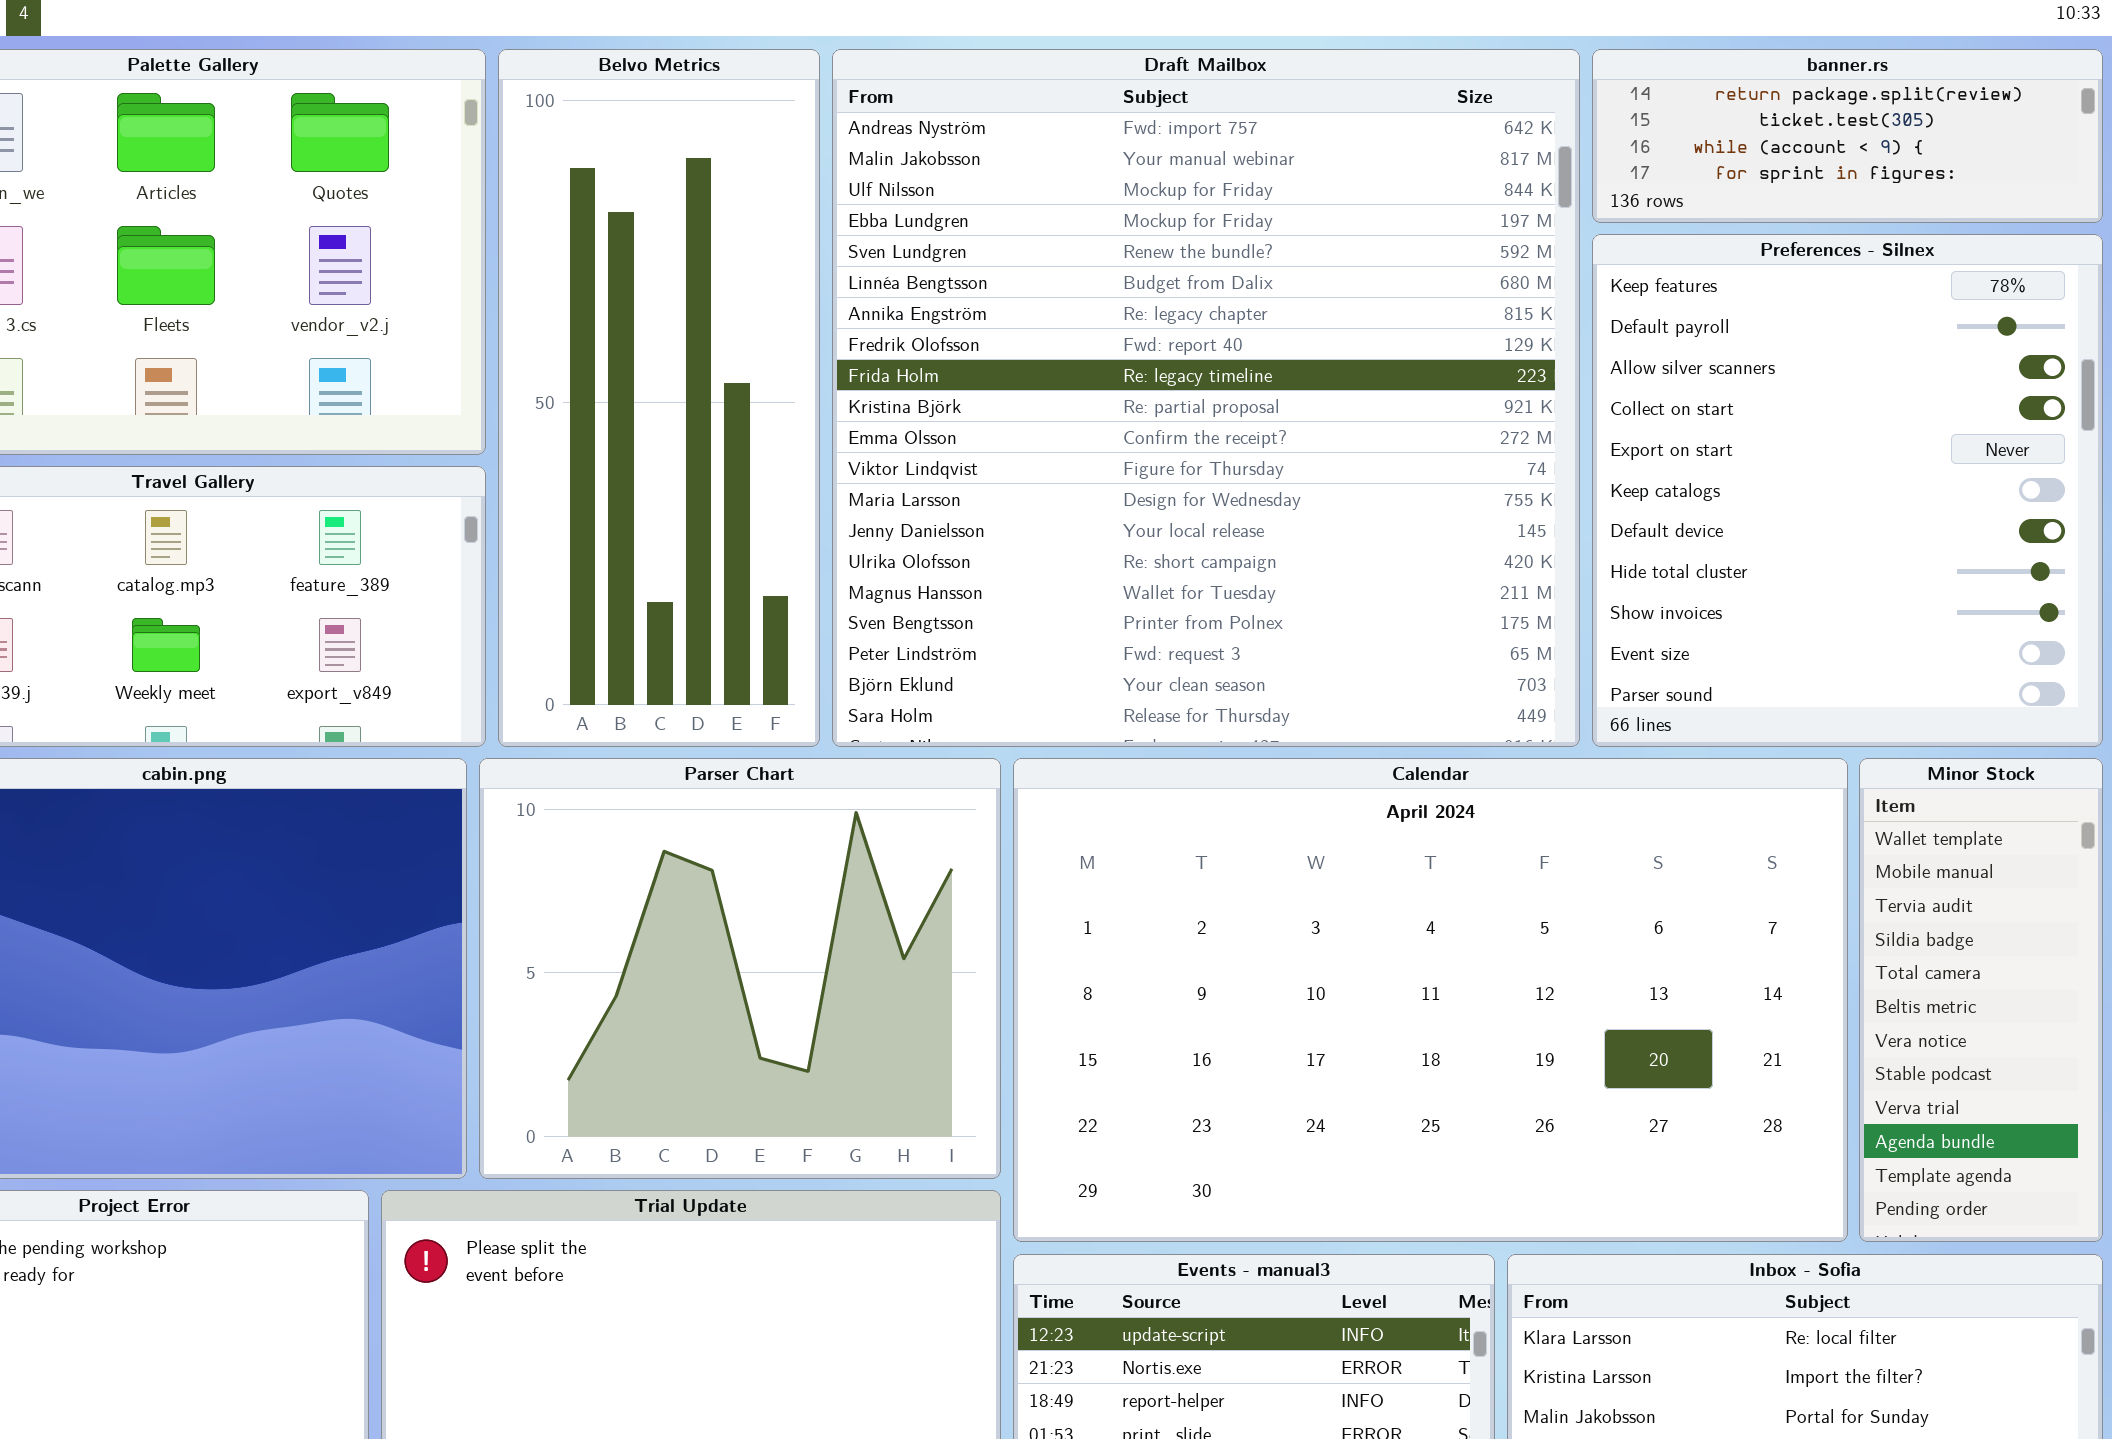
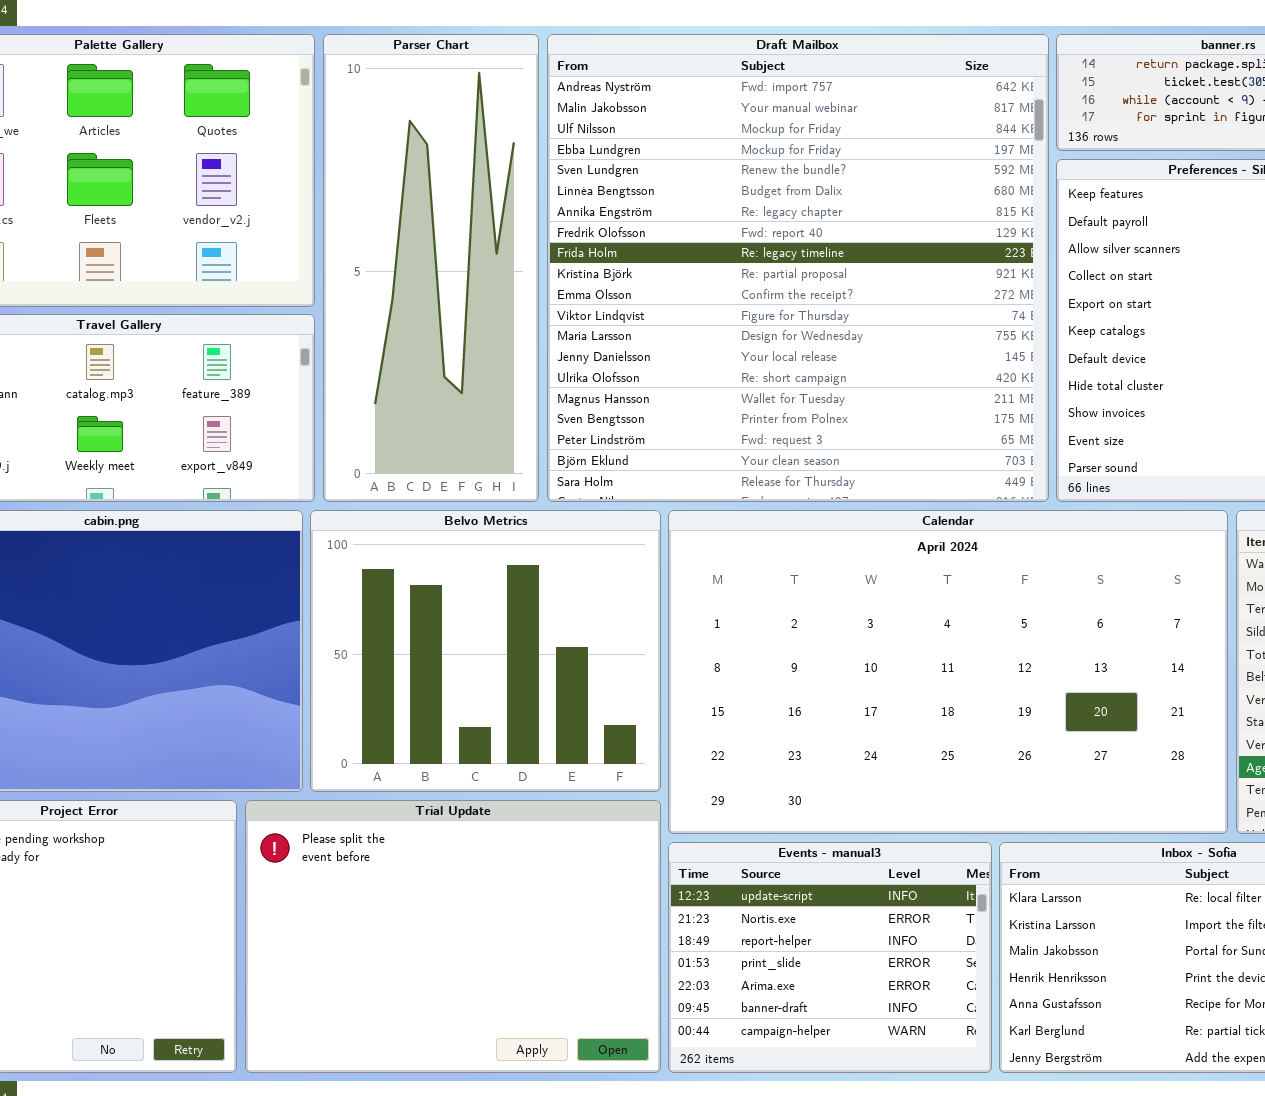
Belvo Metrics: [498,49,820,747] -> [310,510,661,792], moved, resized
Parser Chart: [479,758,1001,1179] -> [323,34,539,502], moved, resized

